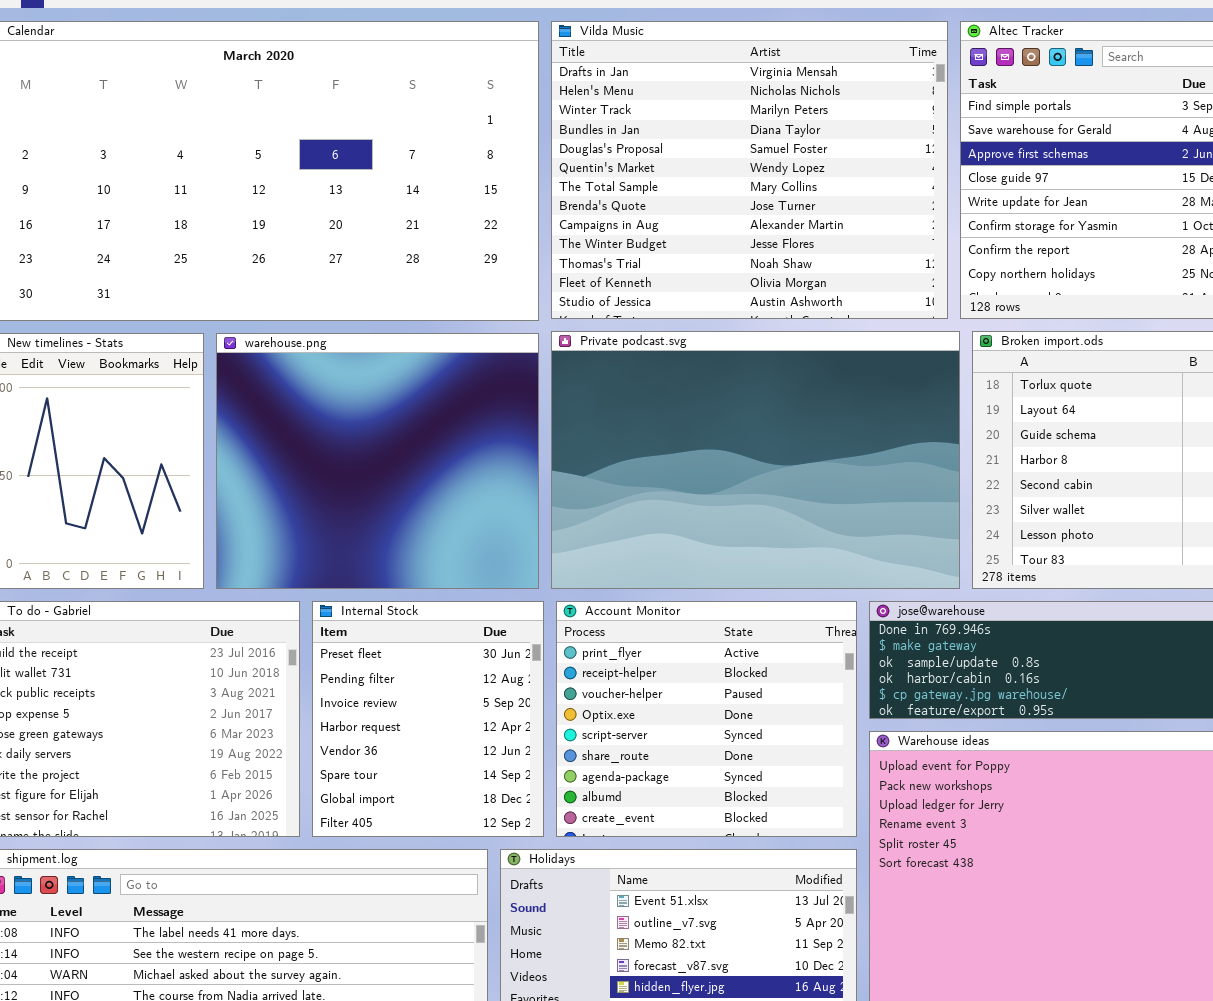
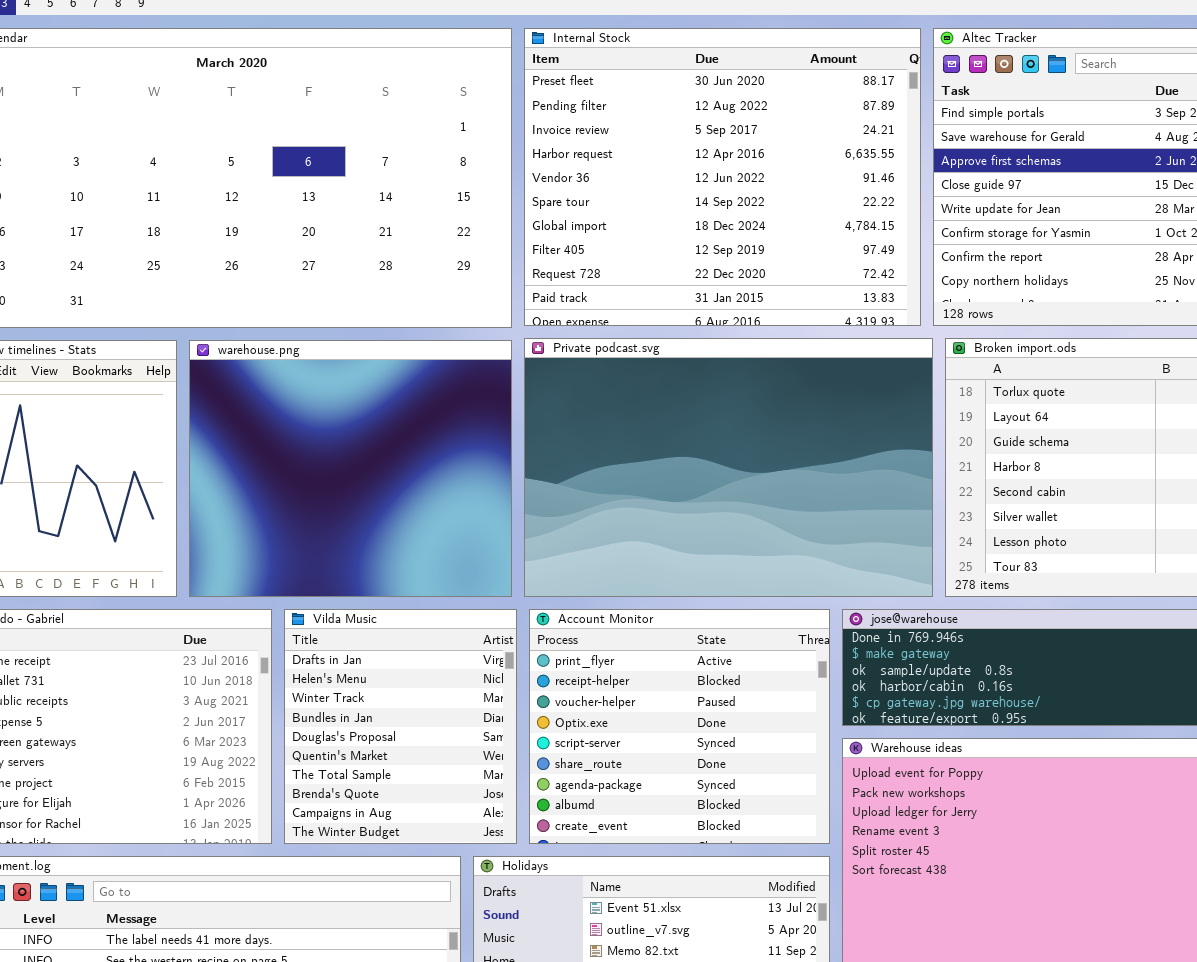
Vilda Music: [551,21,948,319] -> [284,609,517,844], moved, resized
Internal Stock: [312,601,544,837] -> [524,28,921,326], moved, resized

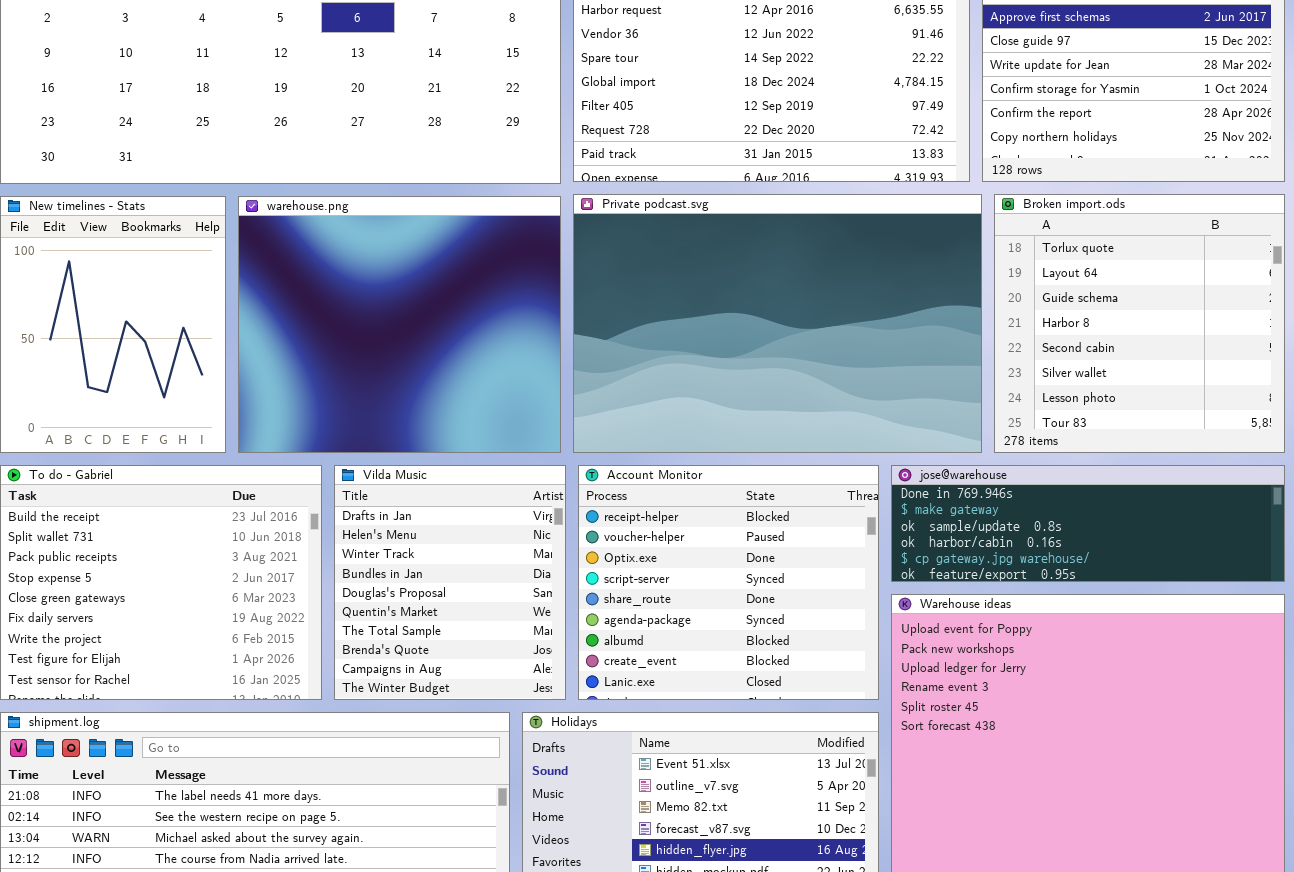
Account Monitor: [529,609,830,844] -> [578,465,879,700], scrolled down 1 row

